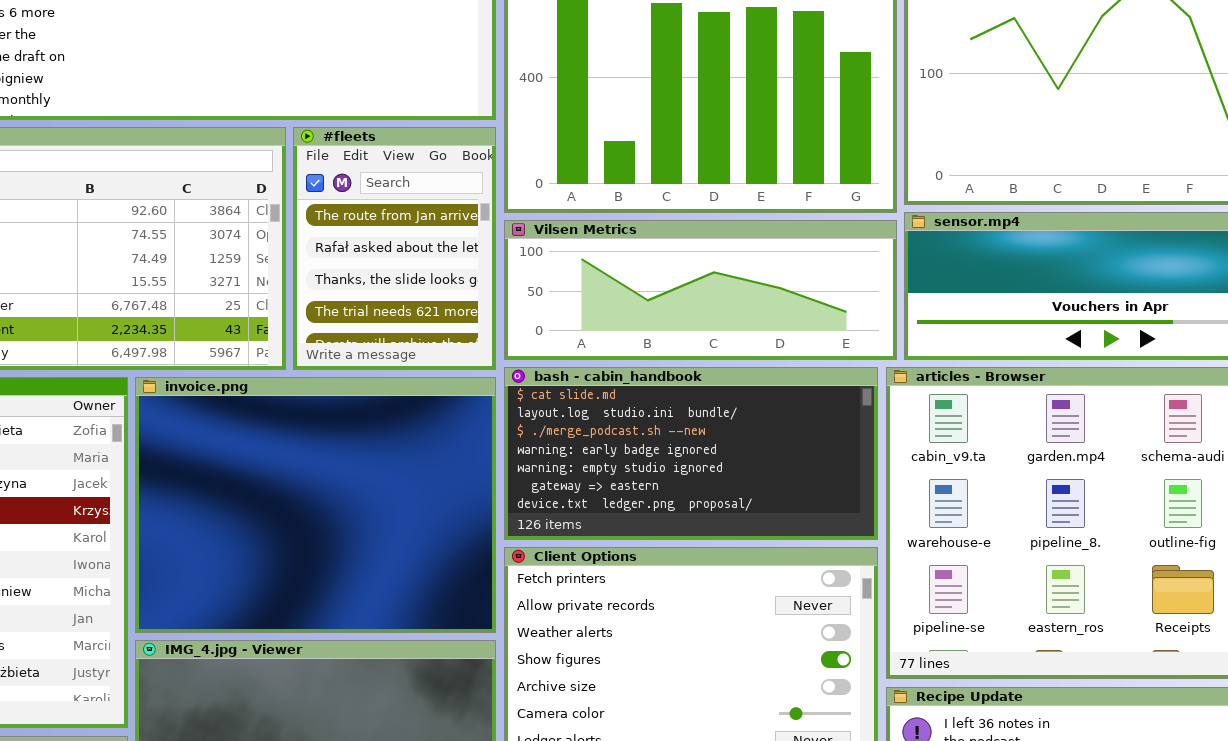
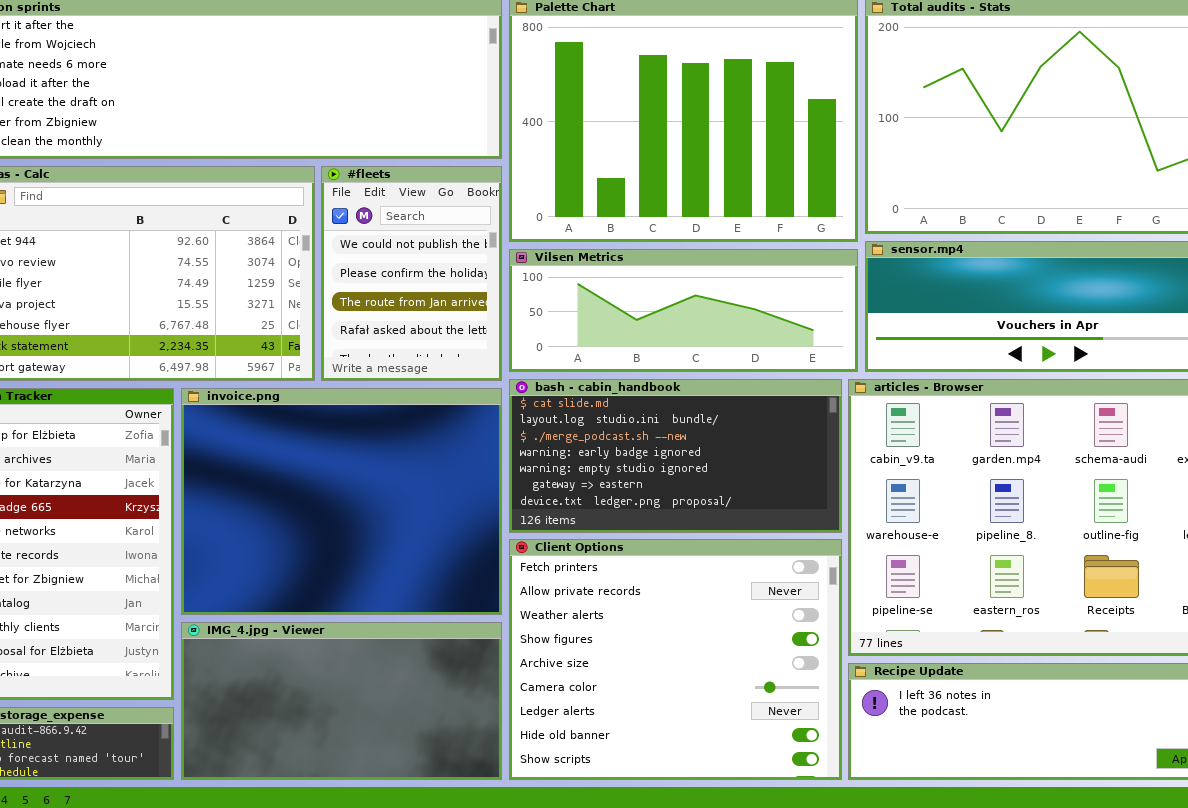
#fleets: [293,127,496,370] -> [321,166,502,381], scrolled up 2 rows

